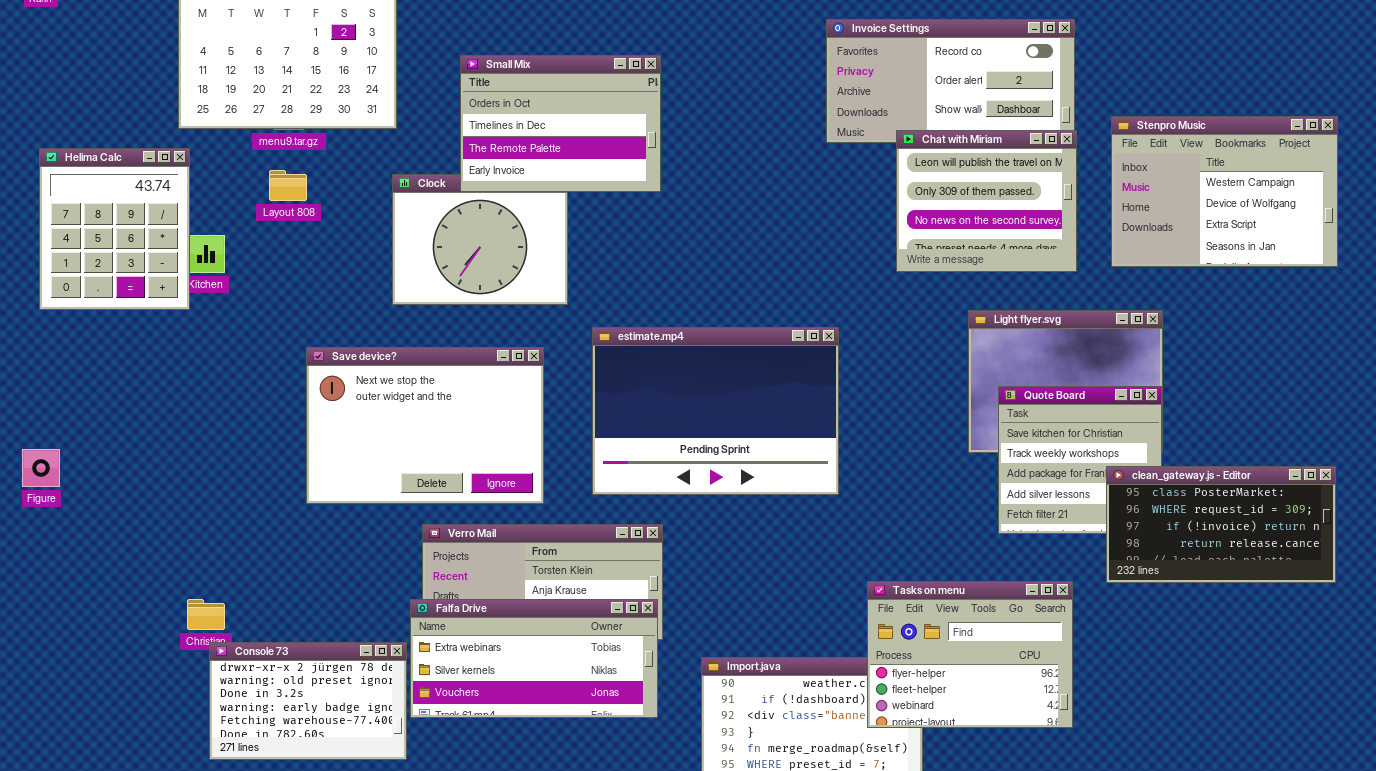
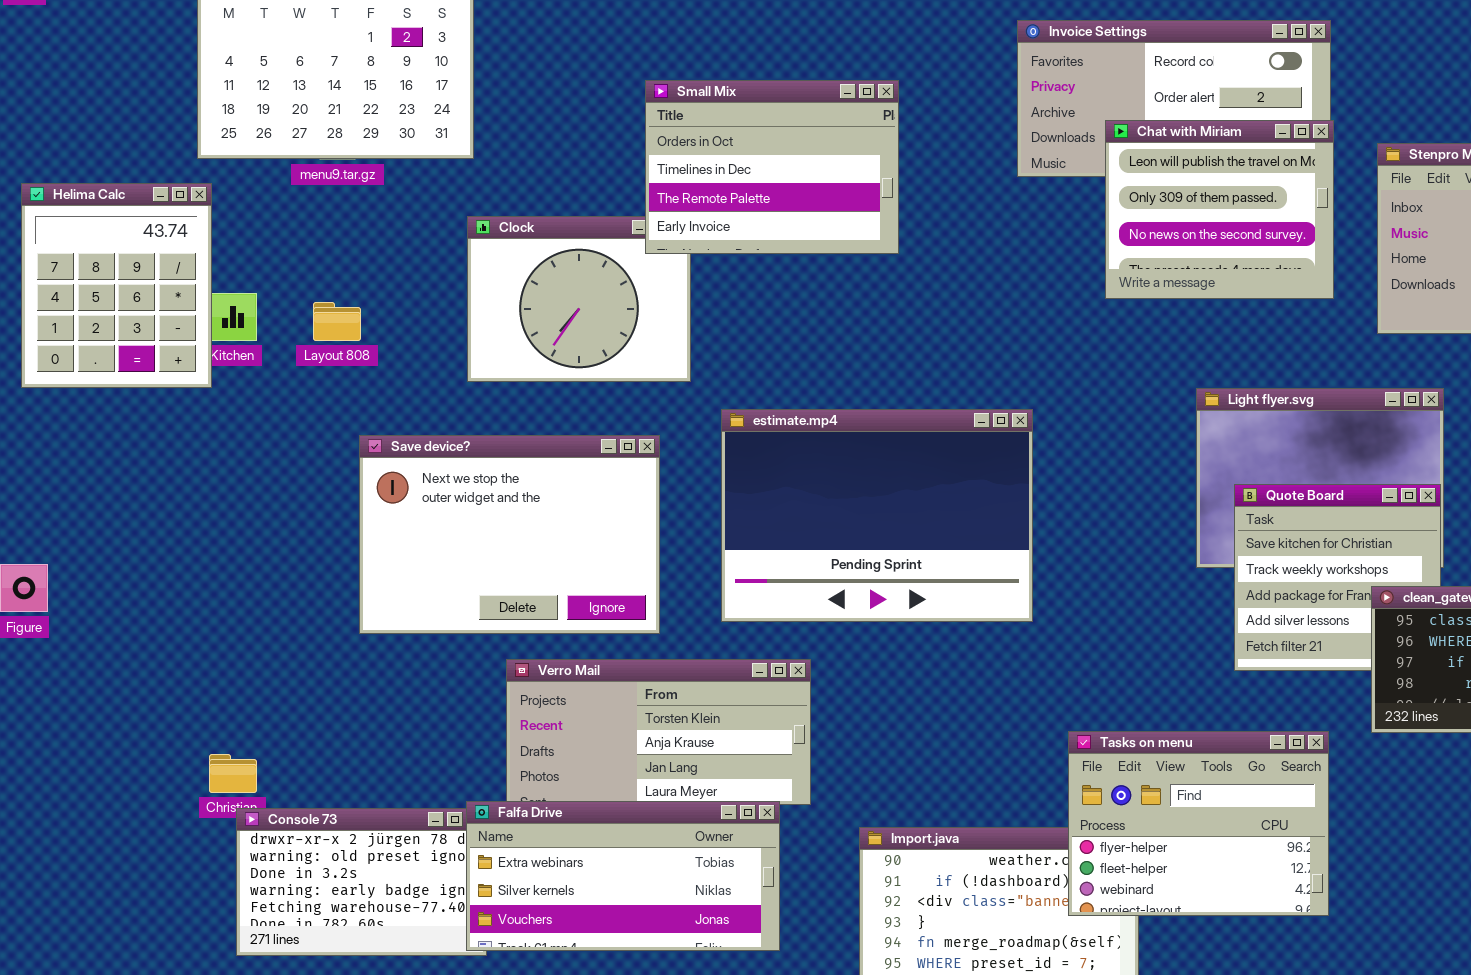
Small Mix: [460,55,661,192] -> [645,80,899,254], moved
Chat with Miriam: [896,130,1077,272] -> [1105,120,1334,299], moved
Layout 808: [269,170,307,201] -> [313,302,361,341], moved
Falfa Drive: [410,599,658,718] -> [466,801,780,951], moved

